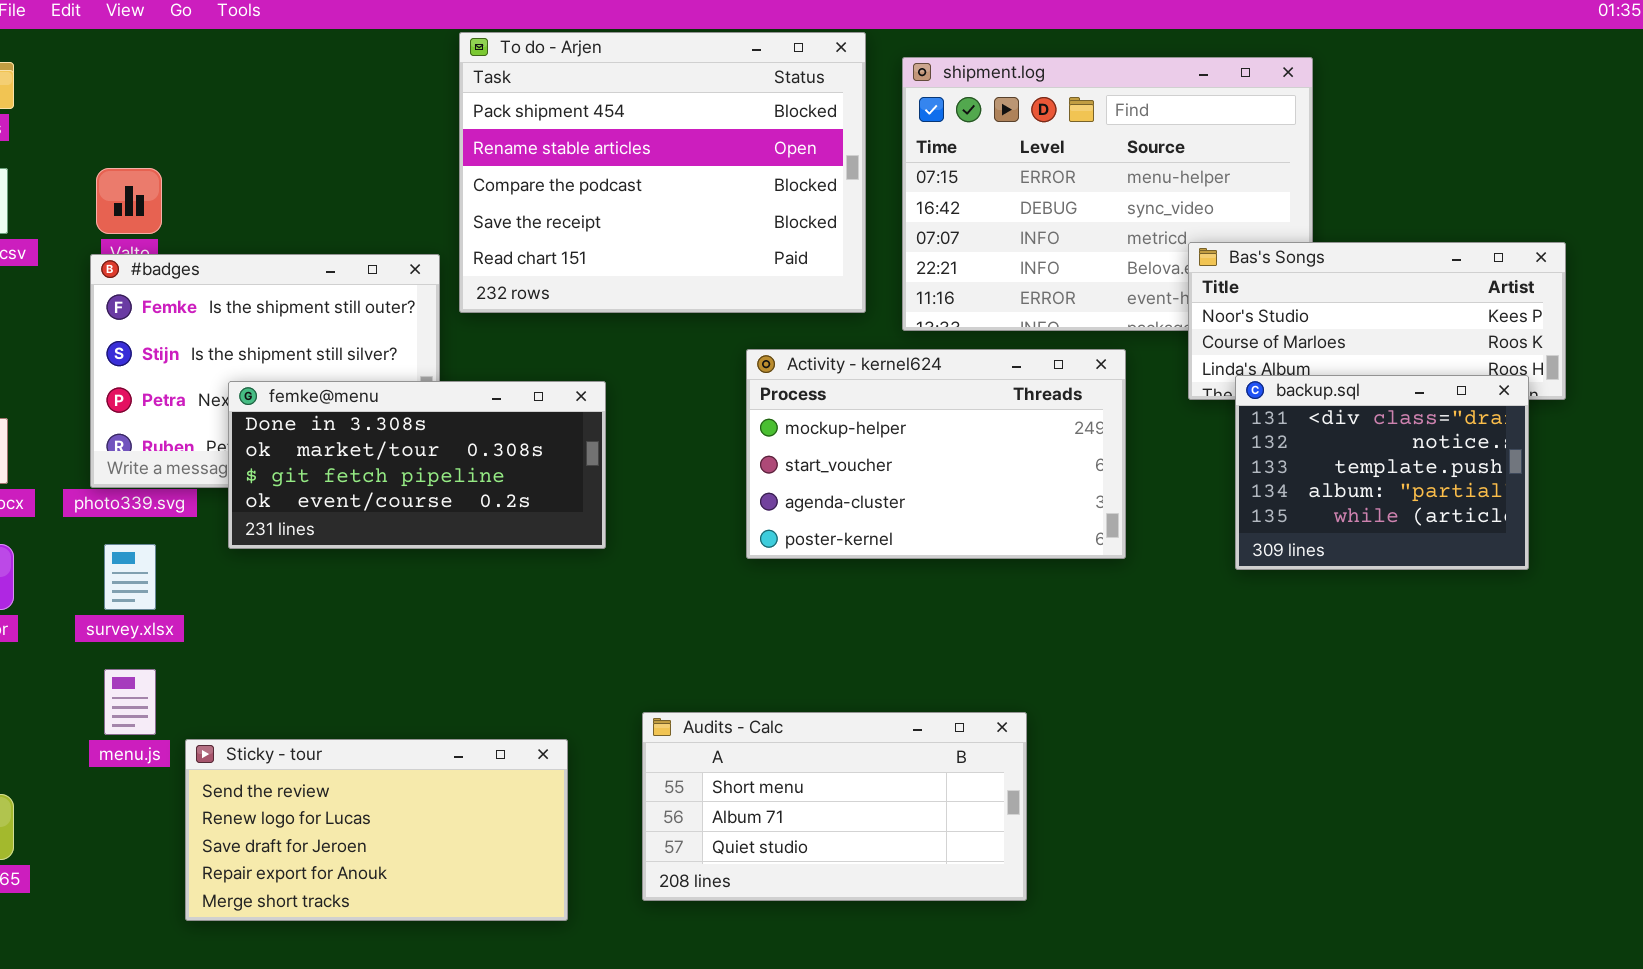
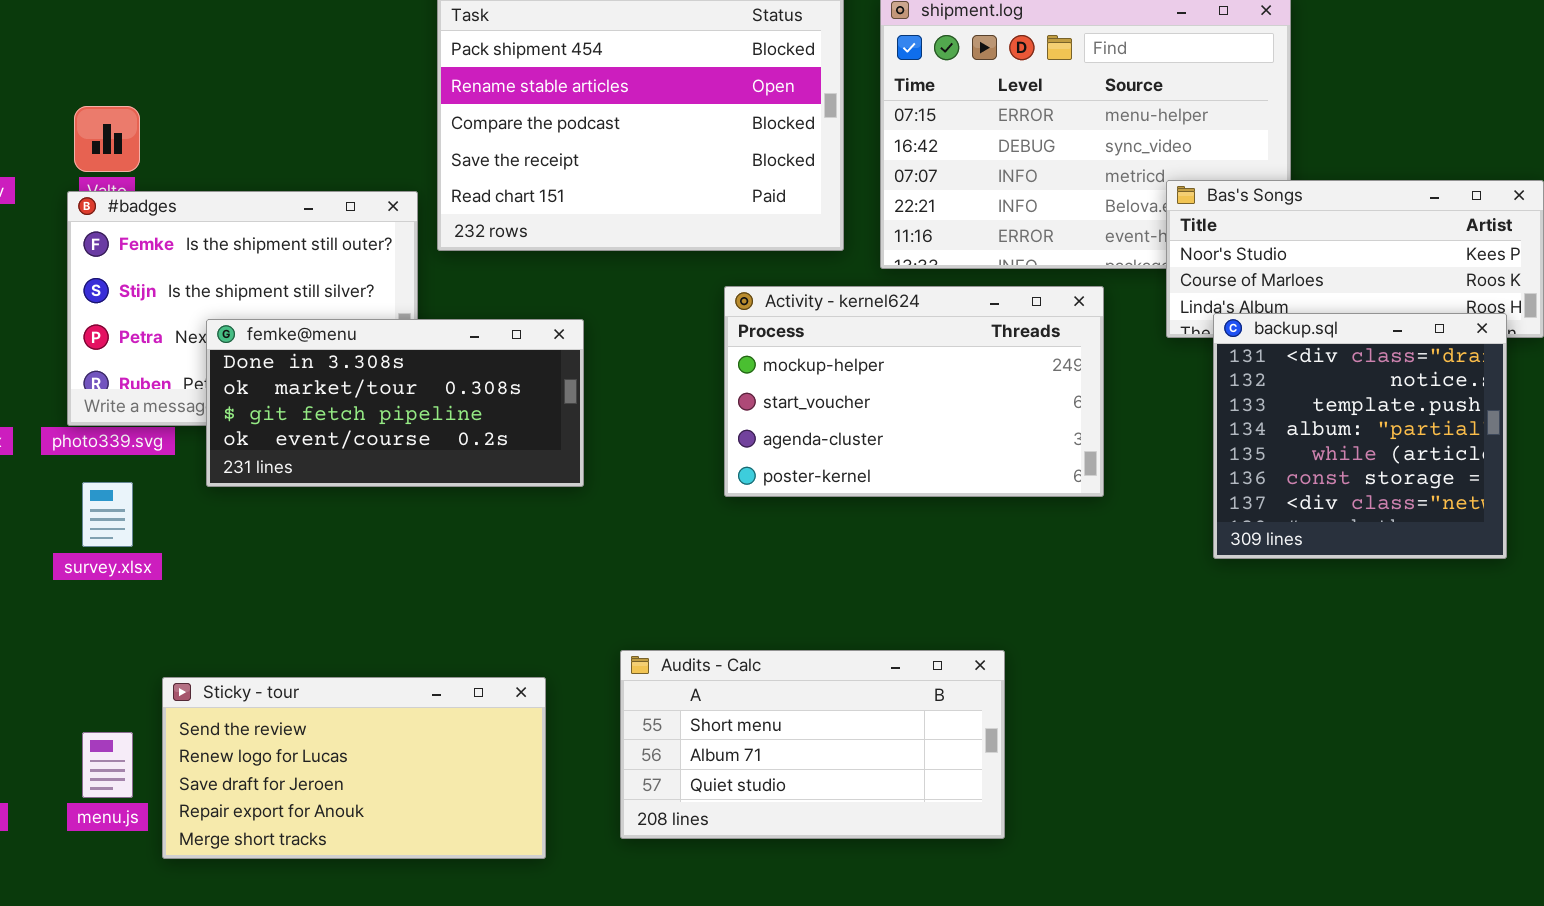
backup.sql: [1235,375,1529,570] -> [1213,313,1507,559], resized
menu.js: [104,669,156,735] -> [82,732,133,798], moved

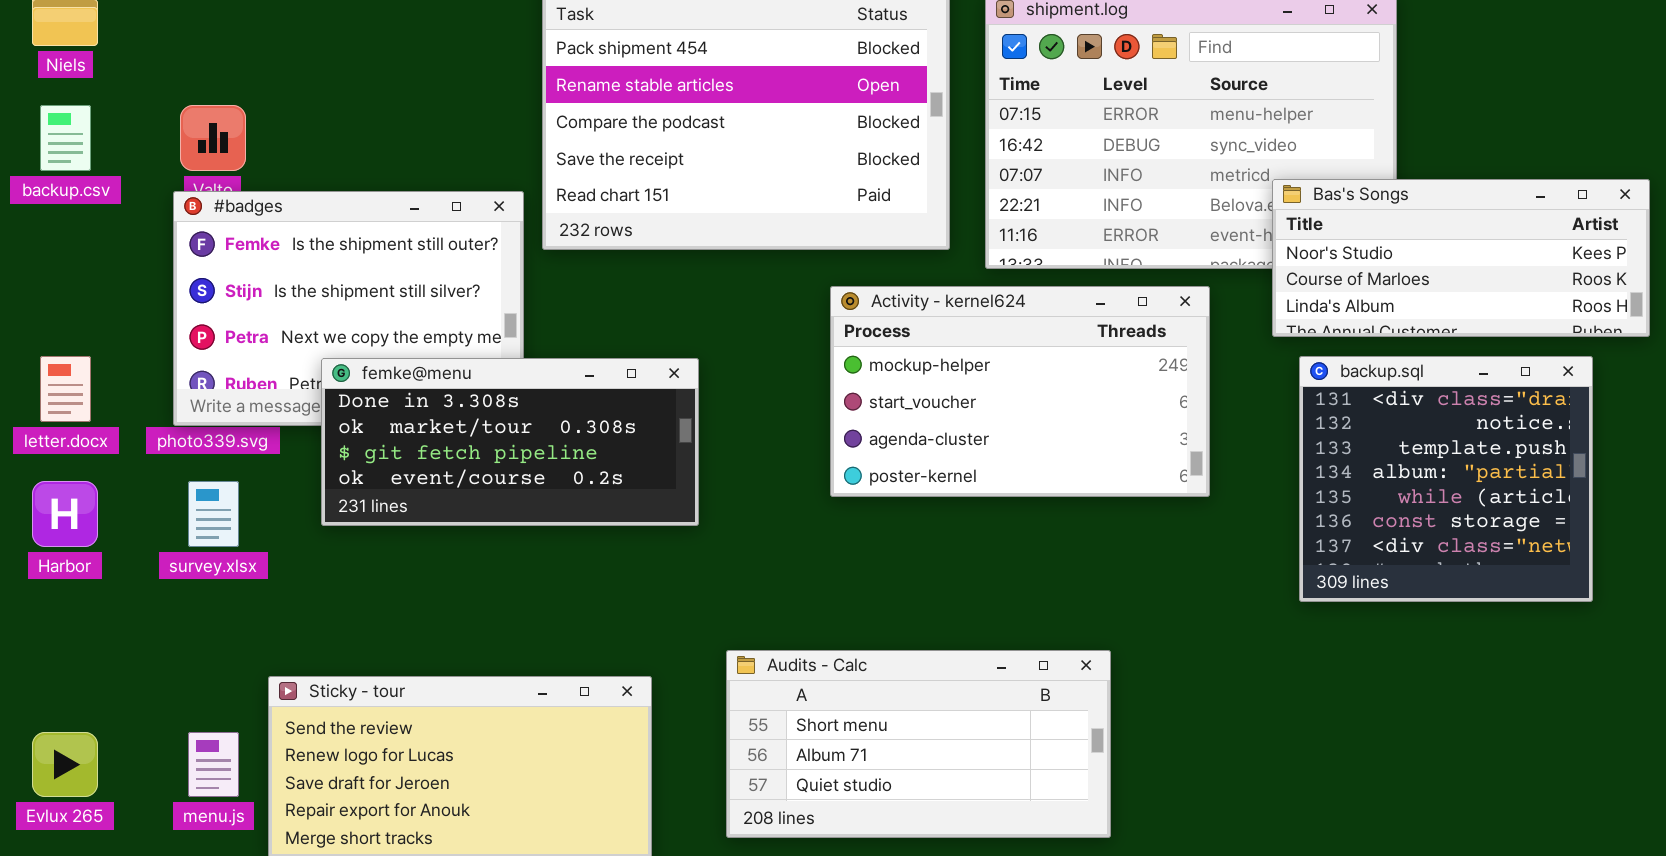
backup.sql: [1213,313,1507,559] -> [1299,356,1593,602], moved
femke@menu: [206,319,584,487] -> [321,358,699,526], moved

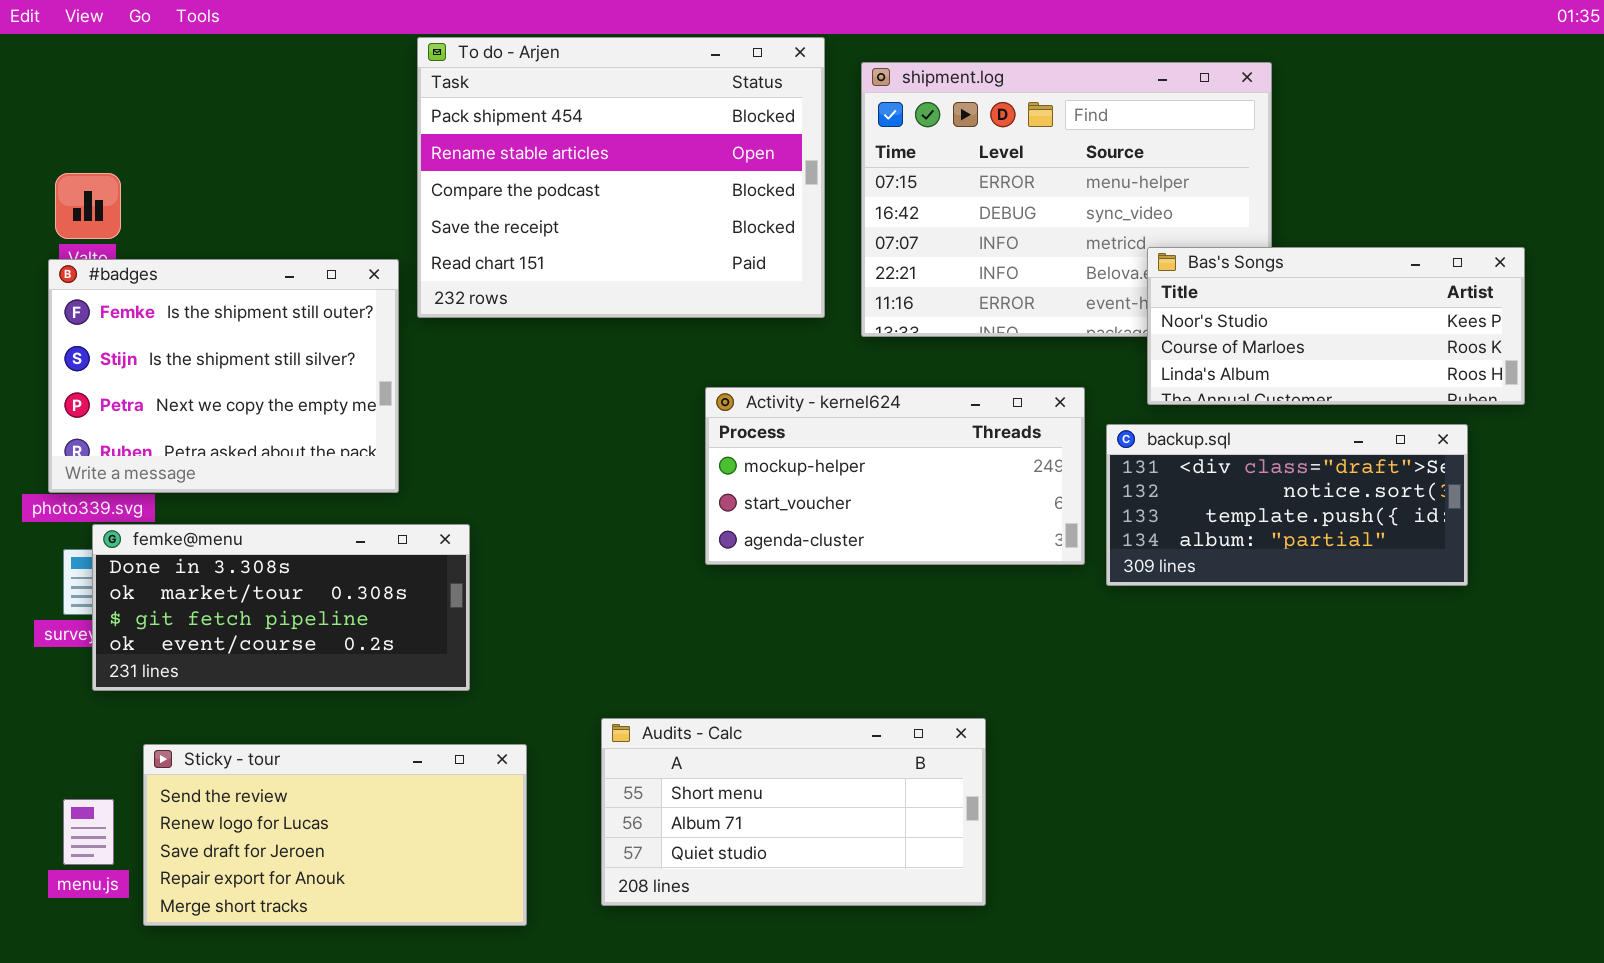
Activity - kernel624: [830,286,1210,497] -> [705,387,1085,565], resized
backup.sql: [1299,356,1593,602] -> [1106,424,1468,586], resized
femke@menu: [321,358,699,526] -> [92,524,470,691], moved

